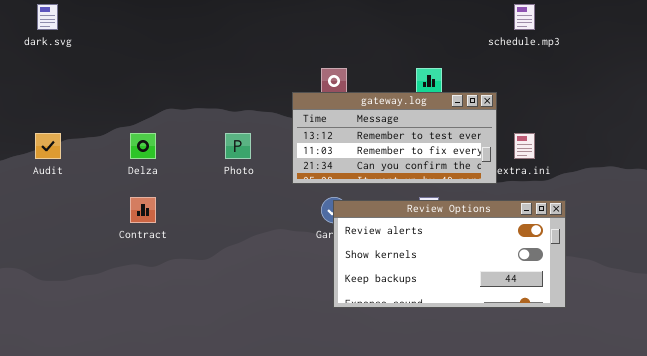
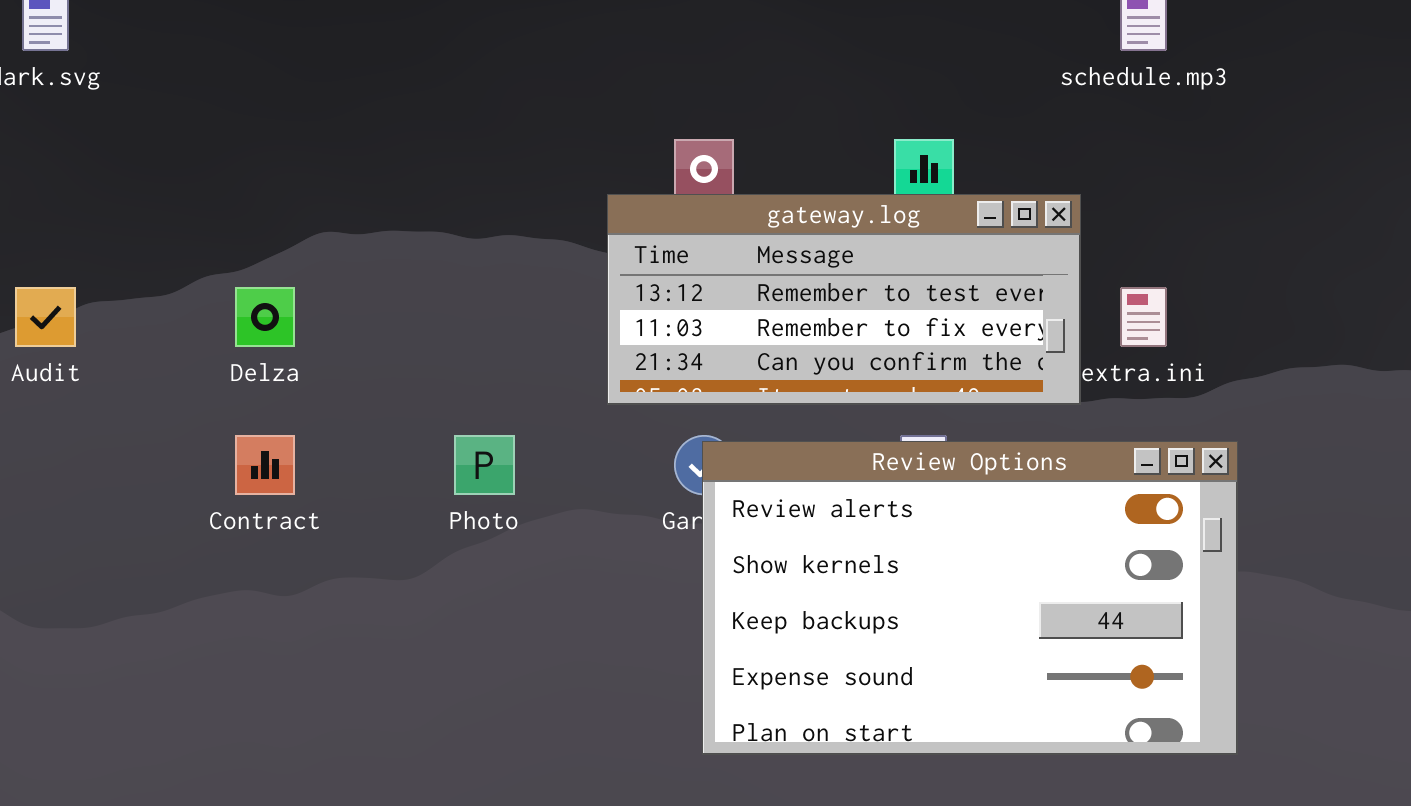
Photo: [225,133,251,159] -> [454,435,515,495], moved
Review Options: [333,200,566,308] -> [702,441,1238,755], resized

